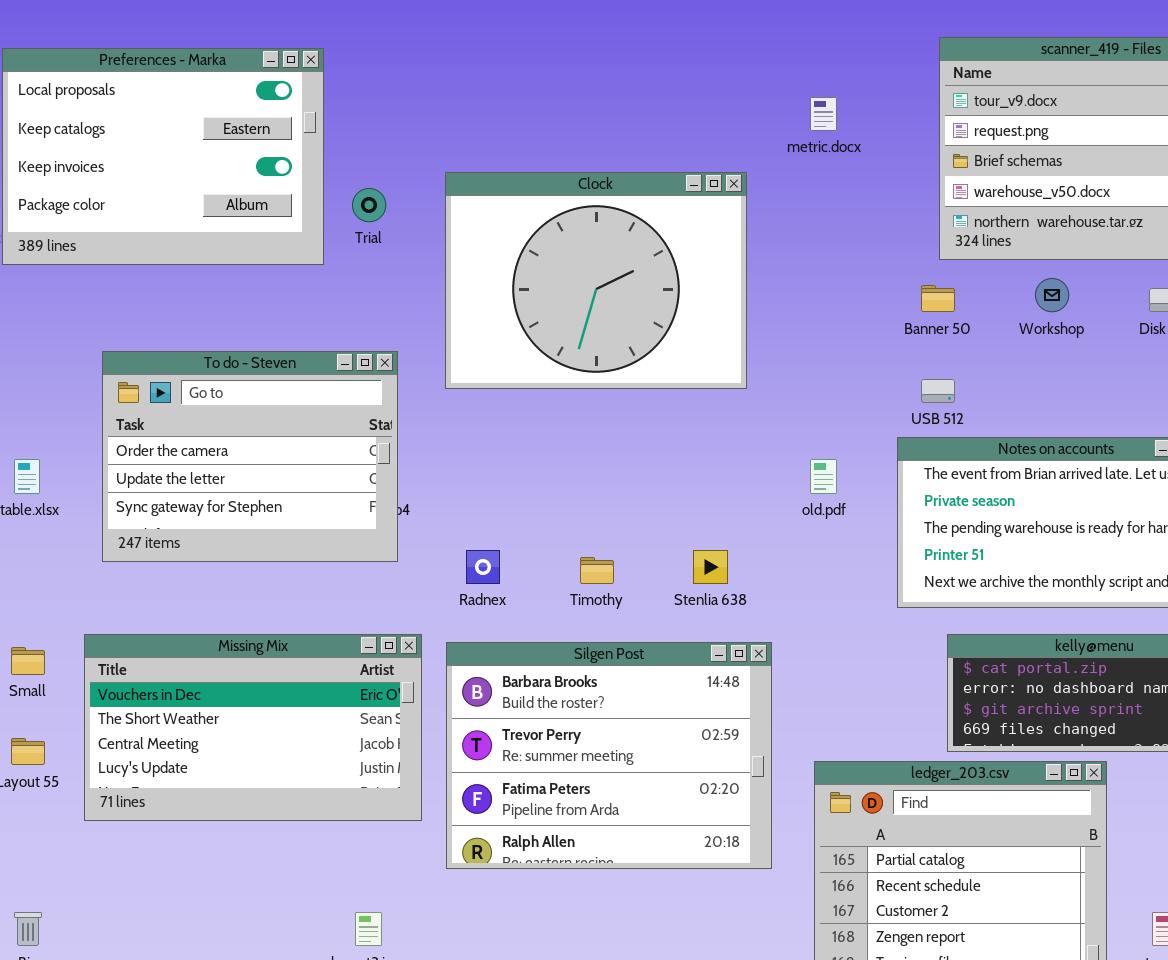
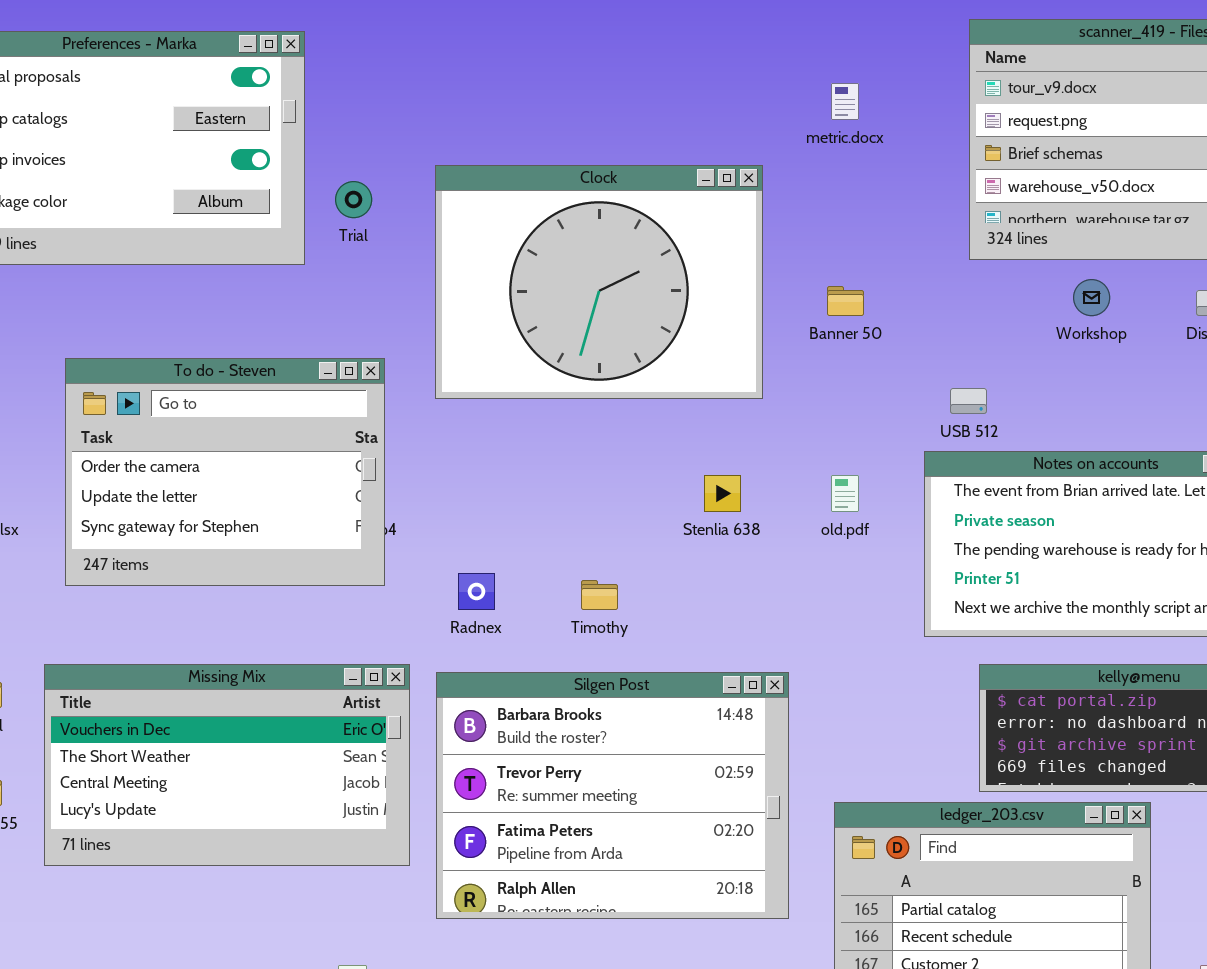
Banner 50: [921,285,955,312] -> [827,286,864,316], moved
Stenlia 638: [693,550,728,584] -> [704,475,741,512], moved

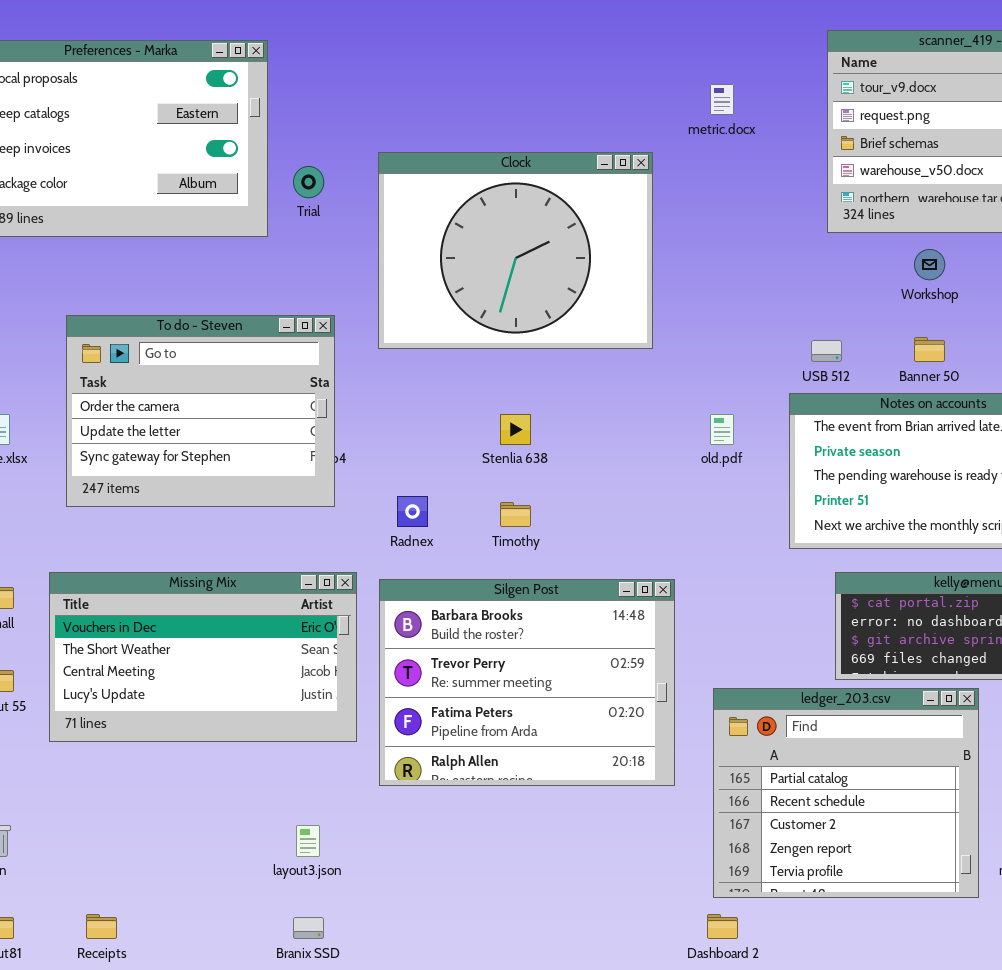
Banner 50: [827,286,864,316] -> [914,337,945,362], moved
Stenlia 638: [704,475,741,512] -> [500,414,531,445], moved

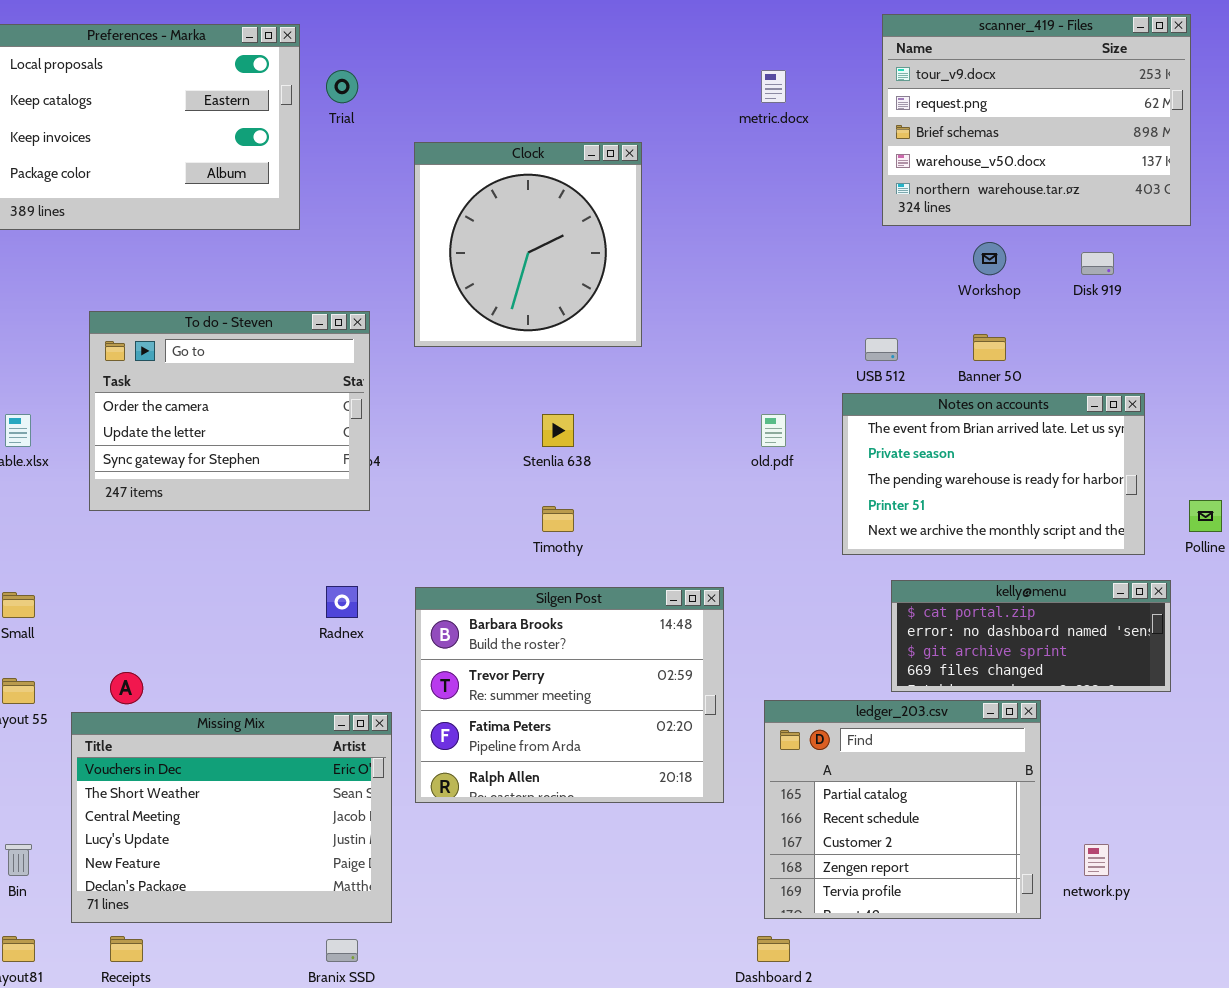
Clock: [378,152,653,349] -> [414,142,642,347], resized
Trial: [293,166,324,198] -> [326,70,358,103], moved
Radnex: [397,496,428,527] -> [326,586,358,618], moved
Missing Mix: [49,572,357,742] -> [71,712,392,923], moved, resized

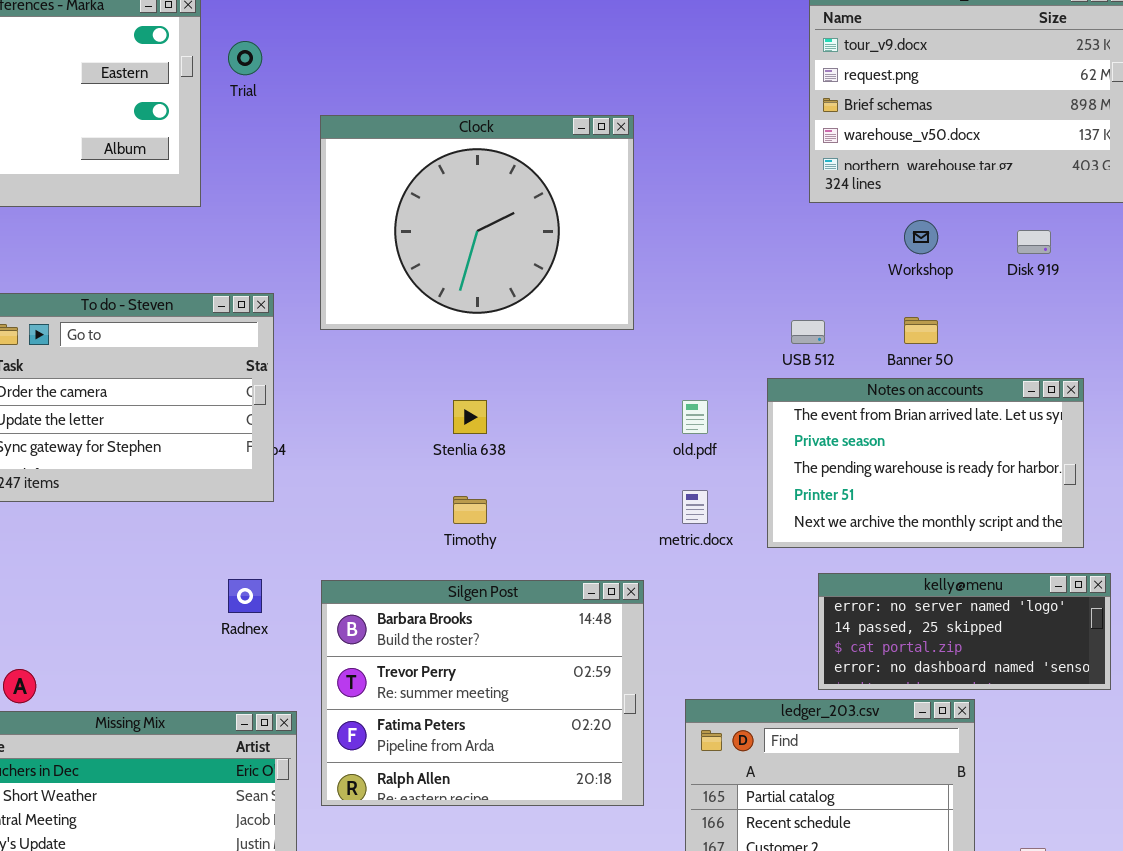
metric.docx: [761,70,786,103] -> [682,490,708,524], moved
Clock: [414,142,642,347] -> [320,115,634,330], resized
kelly@menu: [891,580,1171,692] -> [818,573,1111,690], scrolled up 2 rows

